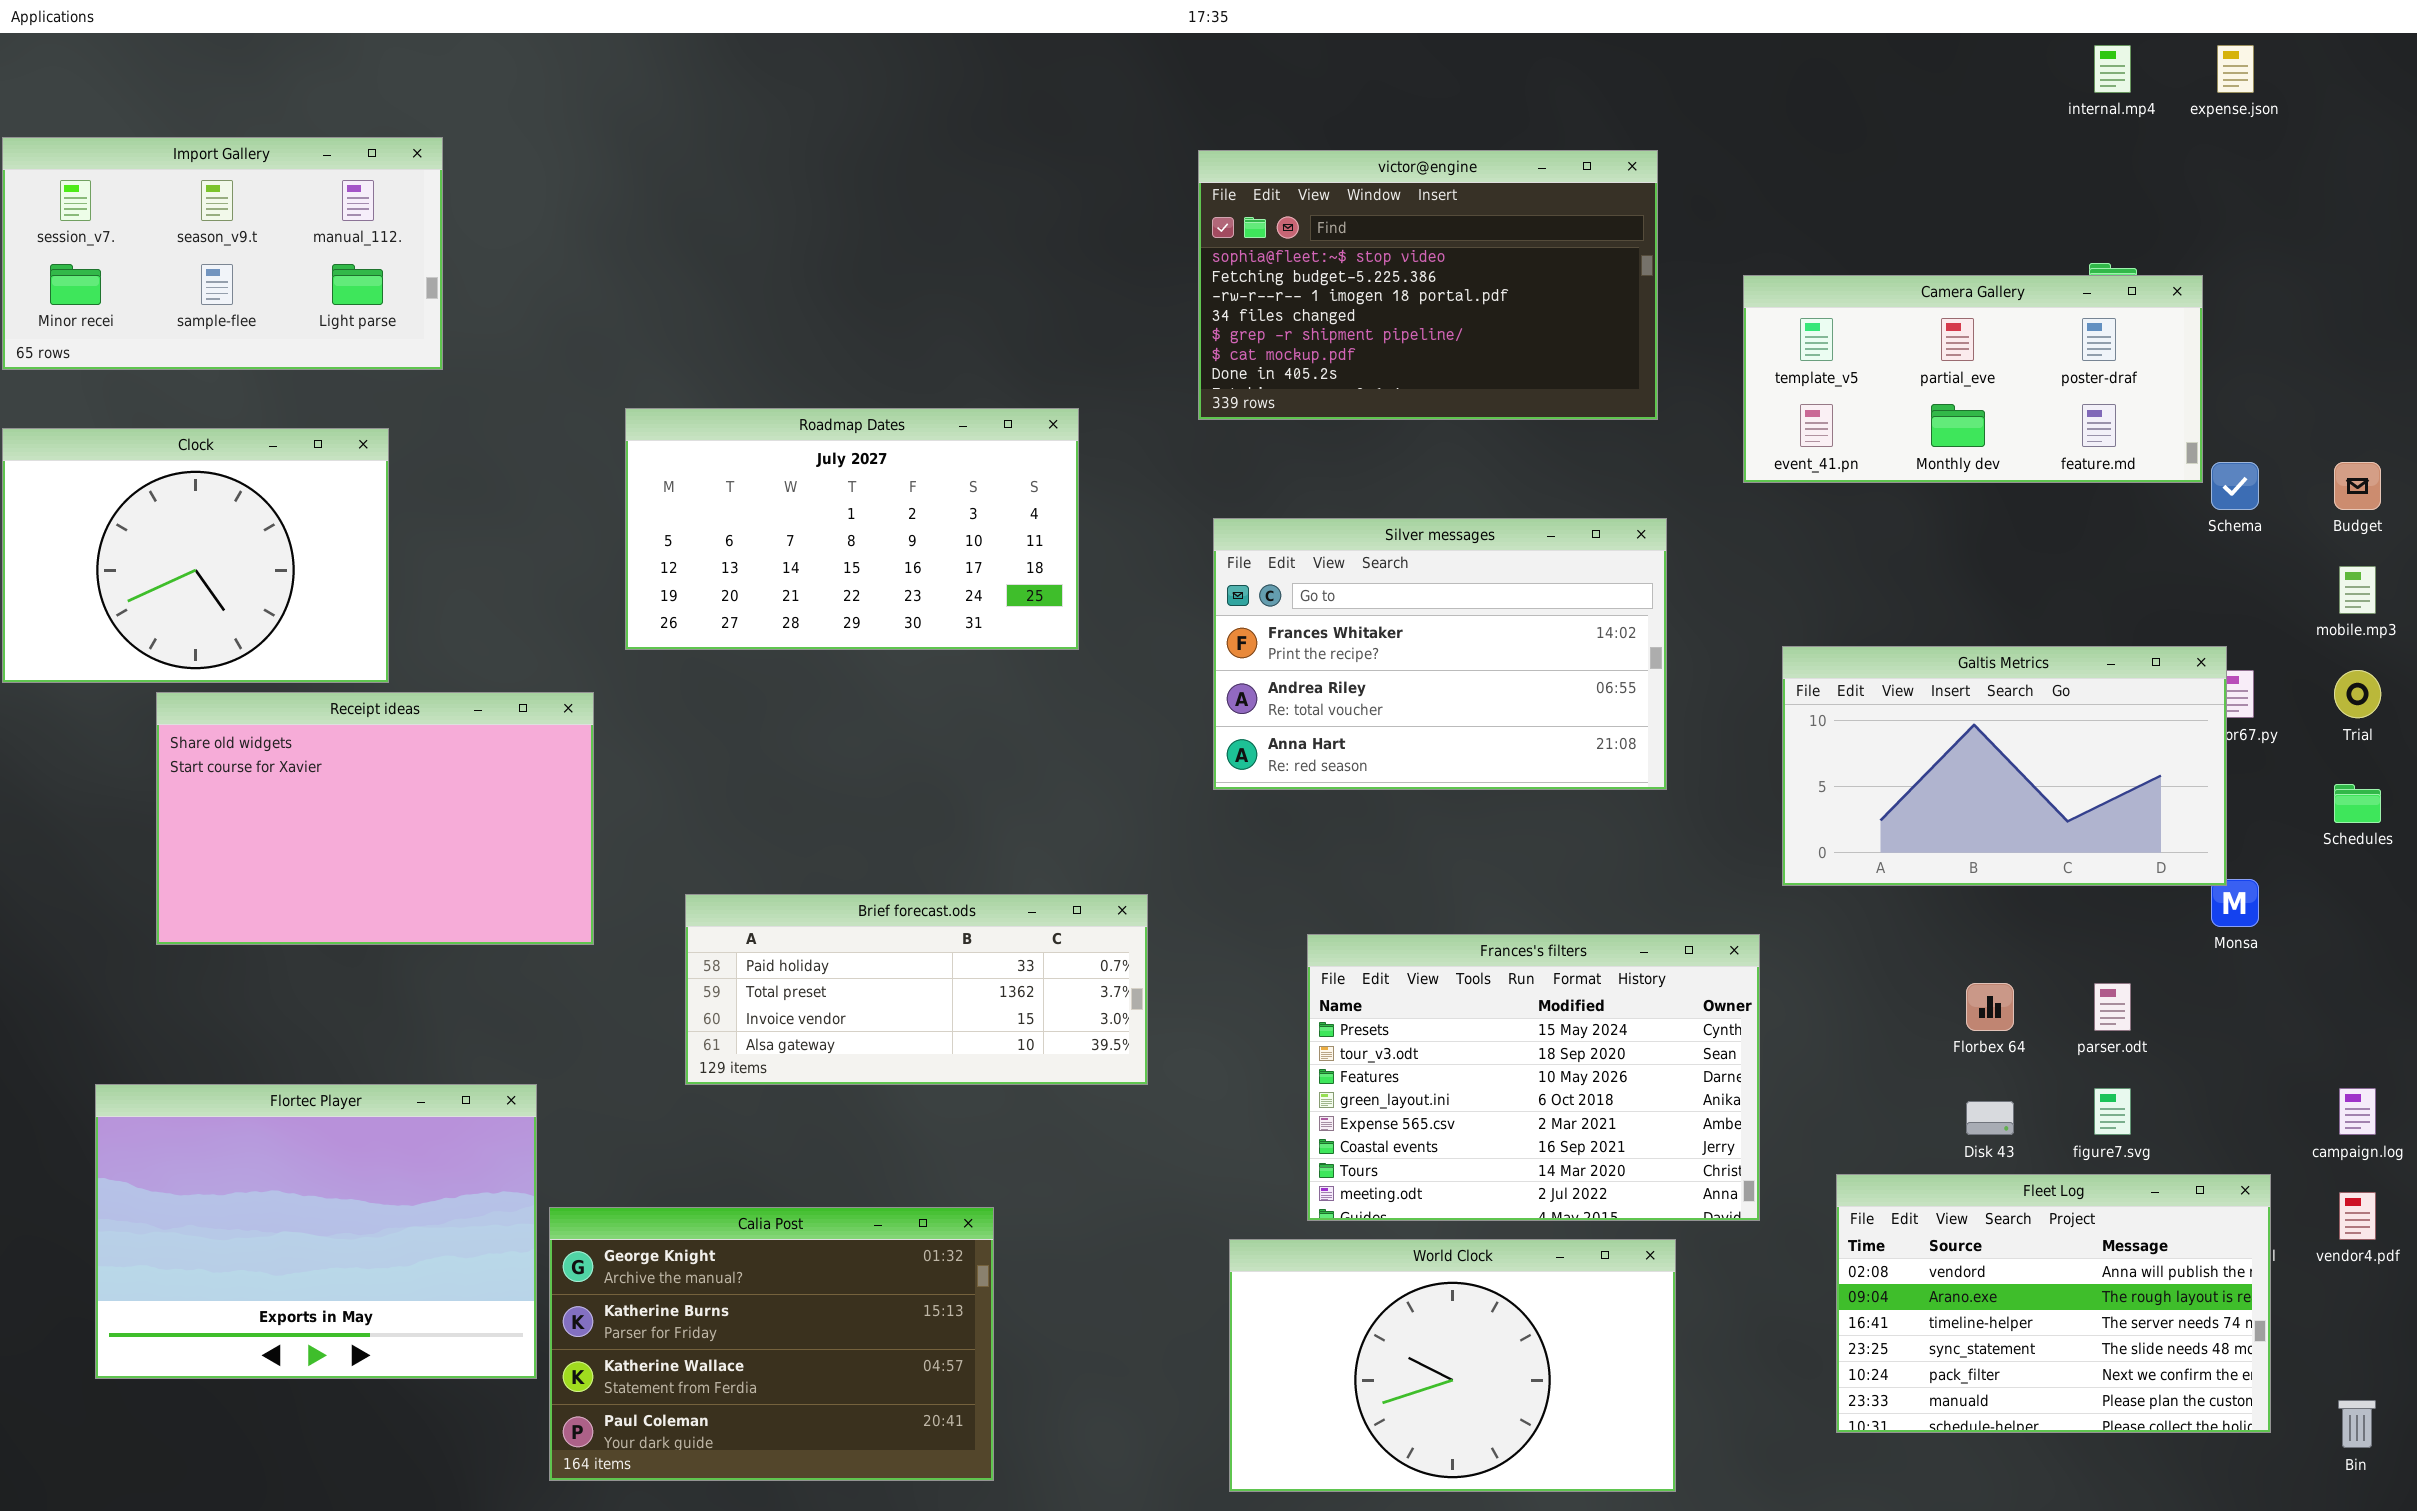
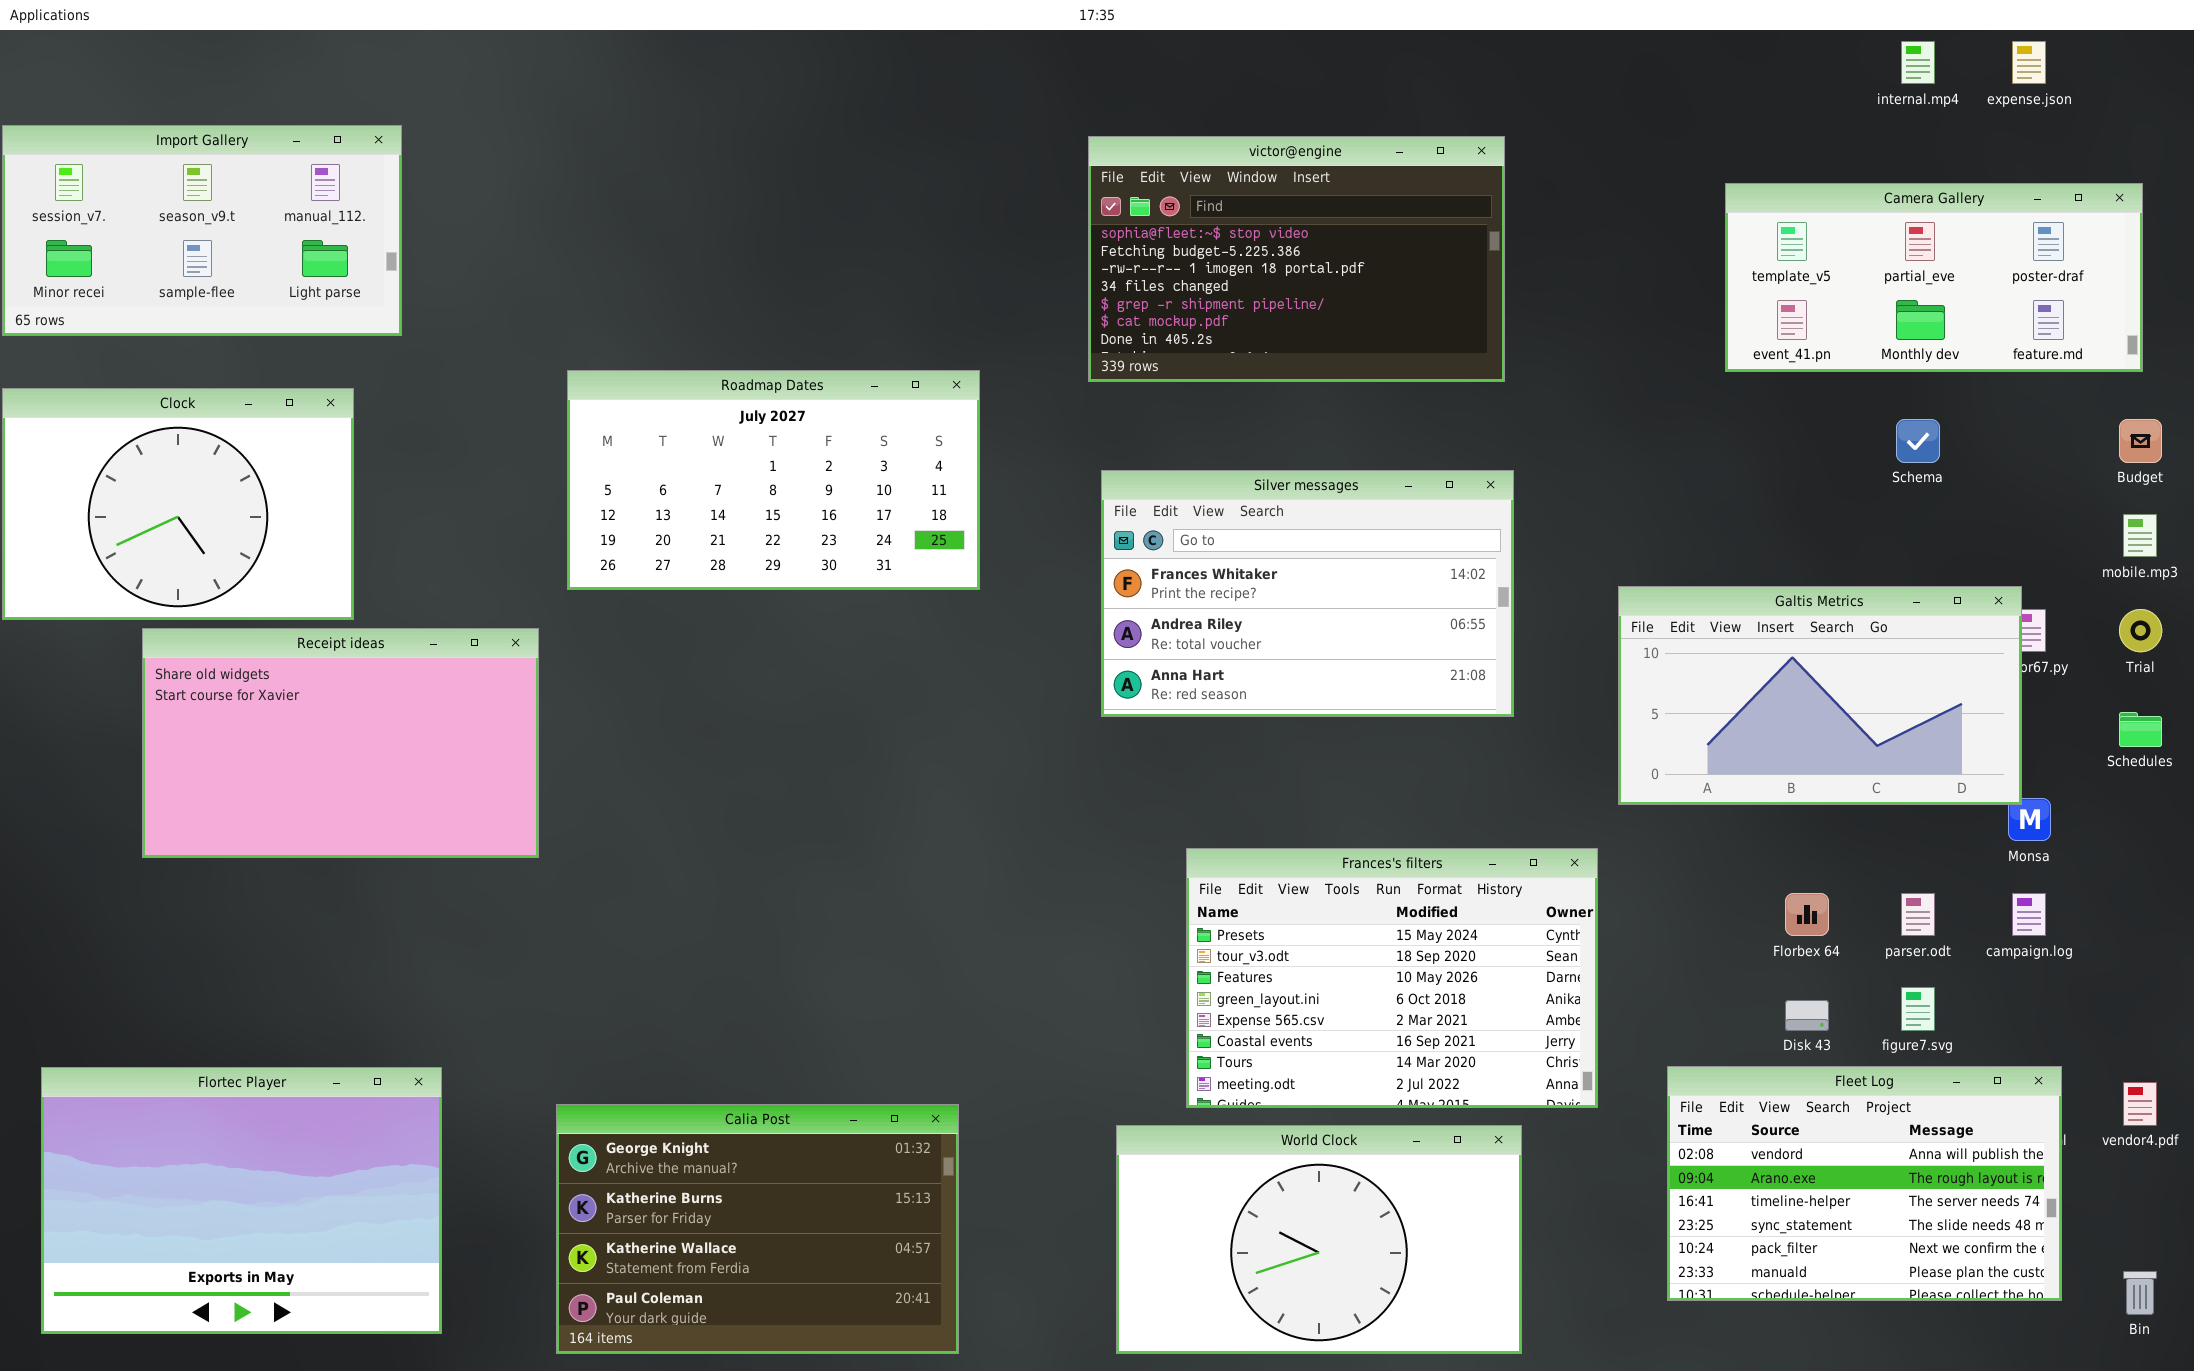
Camera Gallery: [1743,275,2203,483] -> [1725,183,2143,372], moved
Schema: [2211,462,2259,510] -> [1896,419,1940,463], moved
Brief forecast.ods: [685,894,1148,1085] -> none, closed
Flortec Player: [95,1084,537,1379] -> [41,1067,442,1334], moved
campaign.log: [2339,1088,2376,1135] -> [2012,893,2046,936], moved
Calia Post: [549,1207,994,1481] -> [556,1104,959,1354], moved

